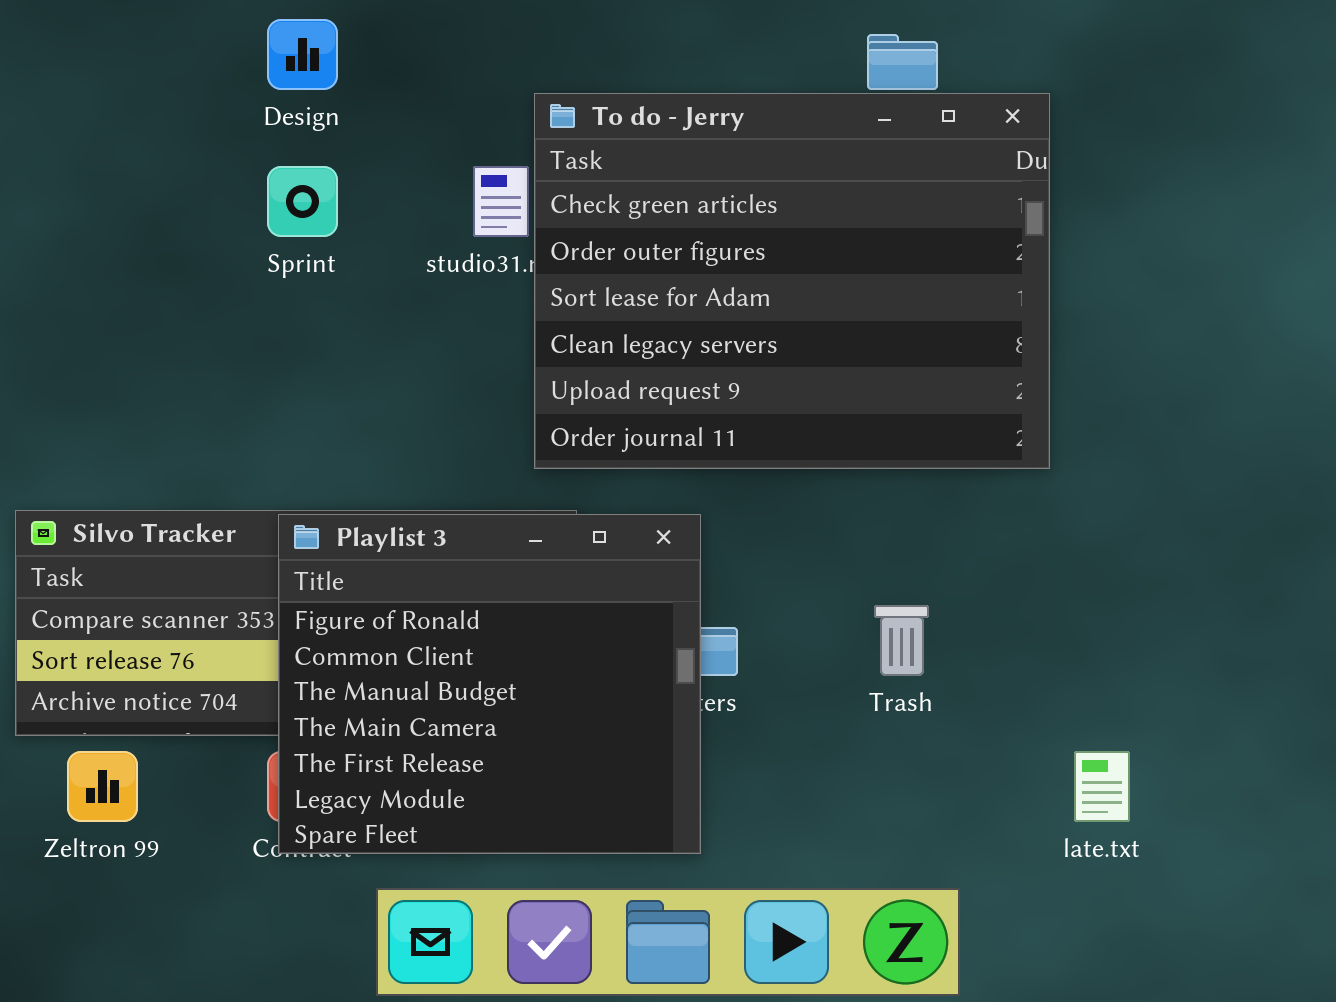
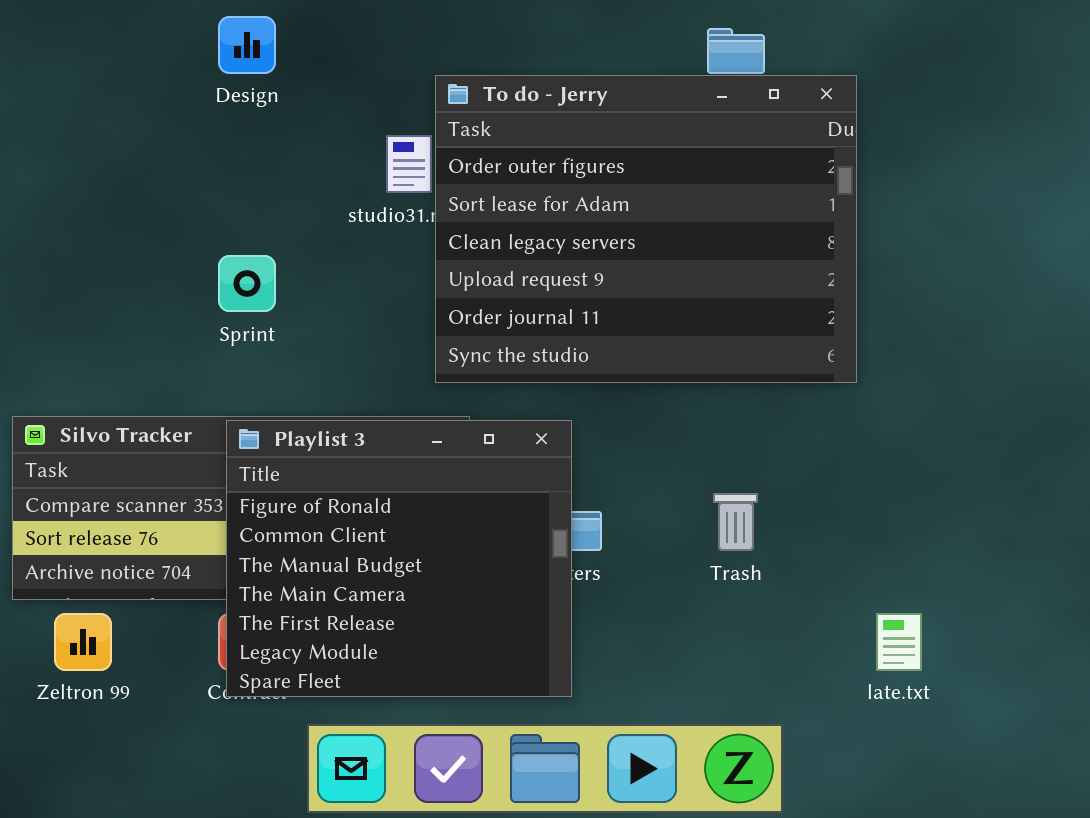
To do - Jerry: [534,93,1050,469] -> [435,75,857,383], scrolled down 1 row
Sprint: [267,166,338,237] -> [218,255,276,312], moved

